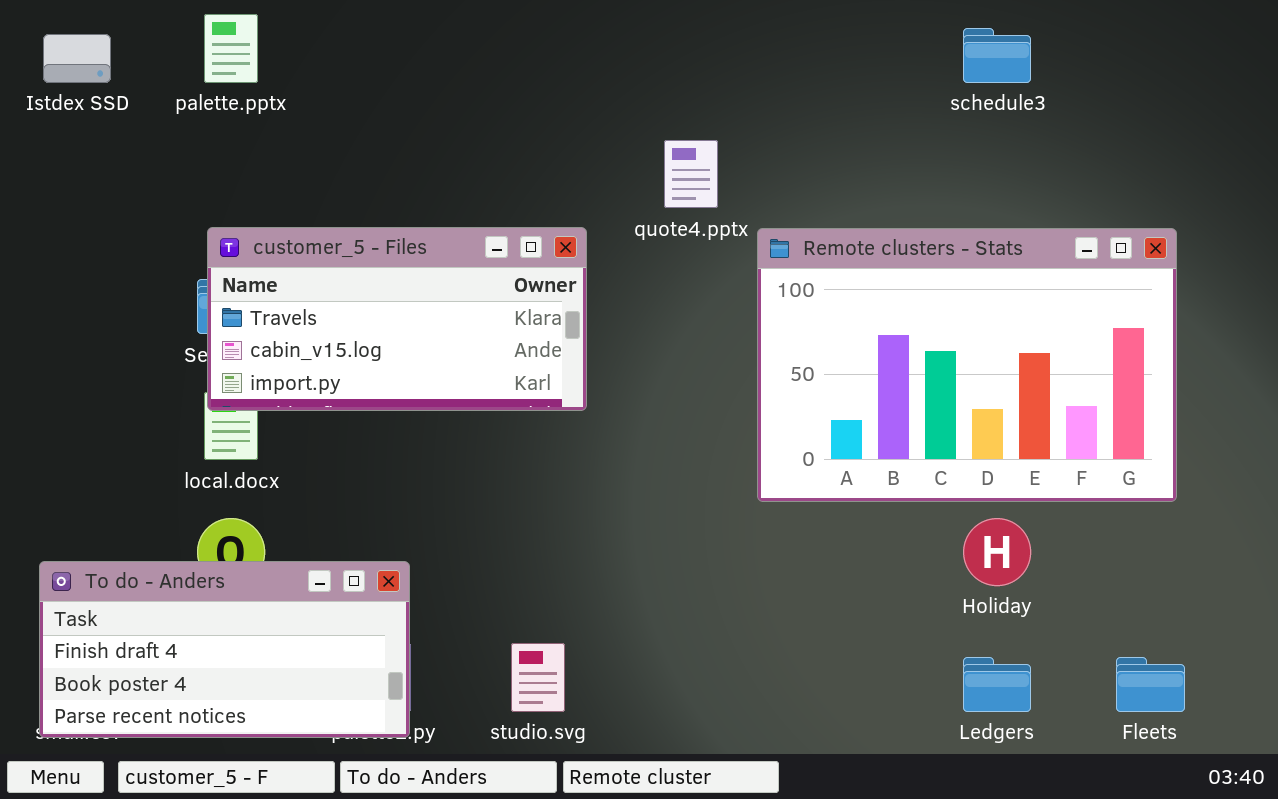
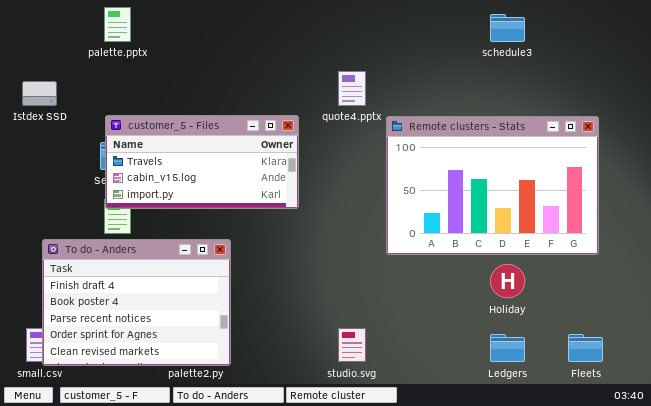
Istdex SSD: [43,34,111,83] -> [22,81,57,106], moved
To do - Anders: [39,561,410,738] -> [42,239,231,366], moved, resized
studio.svg: [511,643,565,712] -> [338,328,366,362], moved

